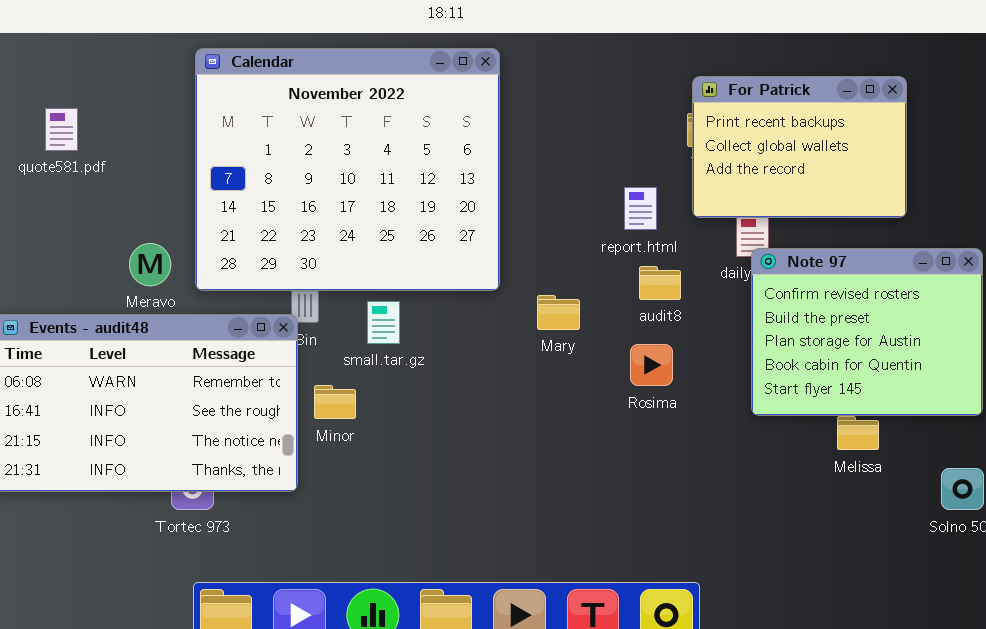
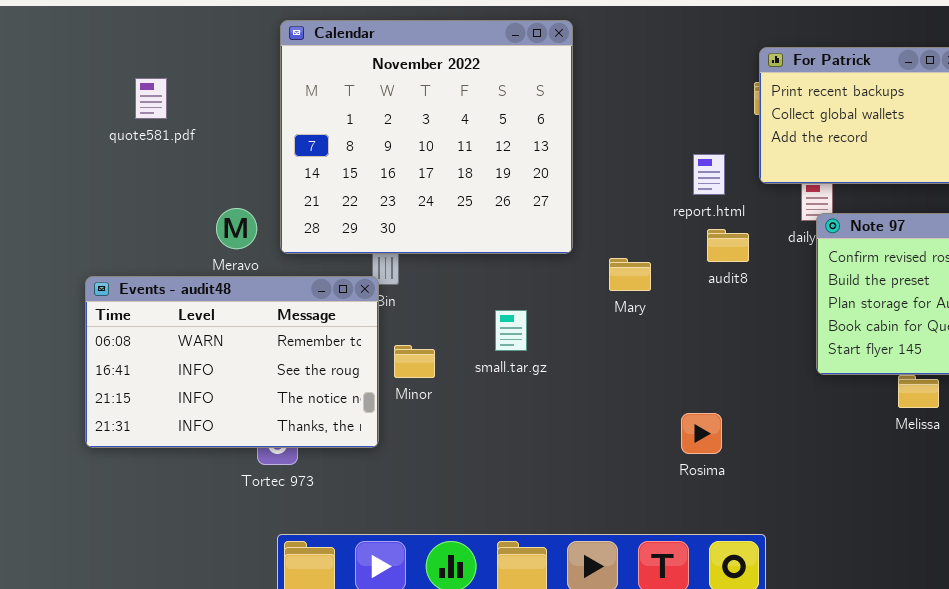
small.tar.gz: [367,301,400,344] -> [495,310,527,351], moved
Rosima: [630,344,673,386] -> [681,413,722,454], moved

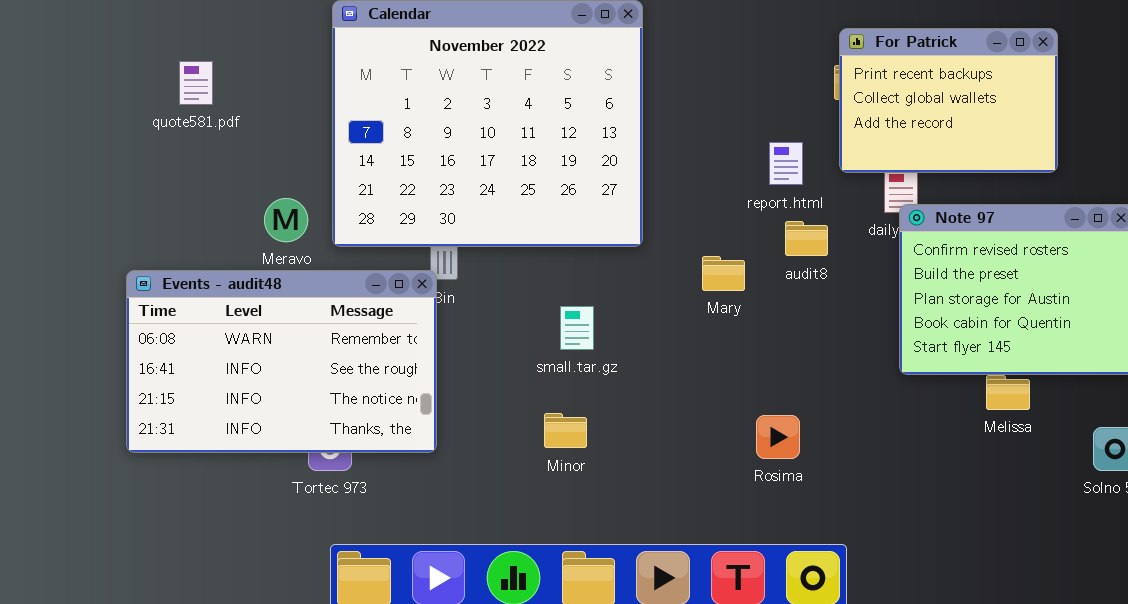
Mary: [609,258,651,291] -> [702,256,745,291], moved
Minor: [394,345,435,378] -> [544,413,587,448], moved

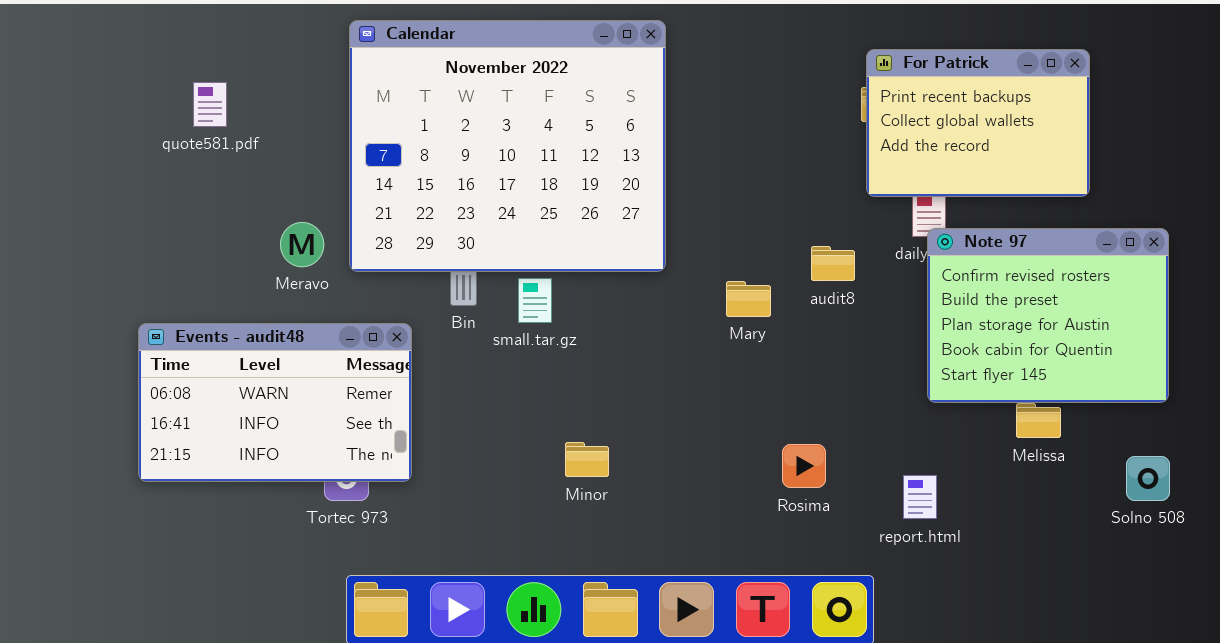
report.html: [769,142,803,185] -> [903,475,937,519], moved
Events - audit48: [126,270,437,453] -> [138,323,412,482], resized
small.tar.gz: [560,306,594,350] -> [518,278,552,323], moved

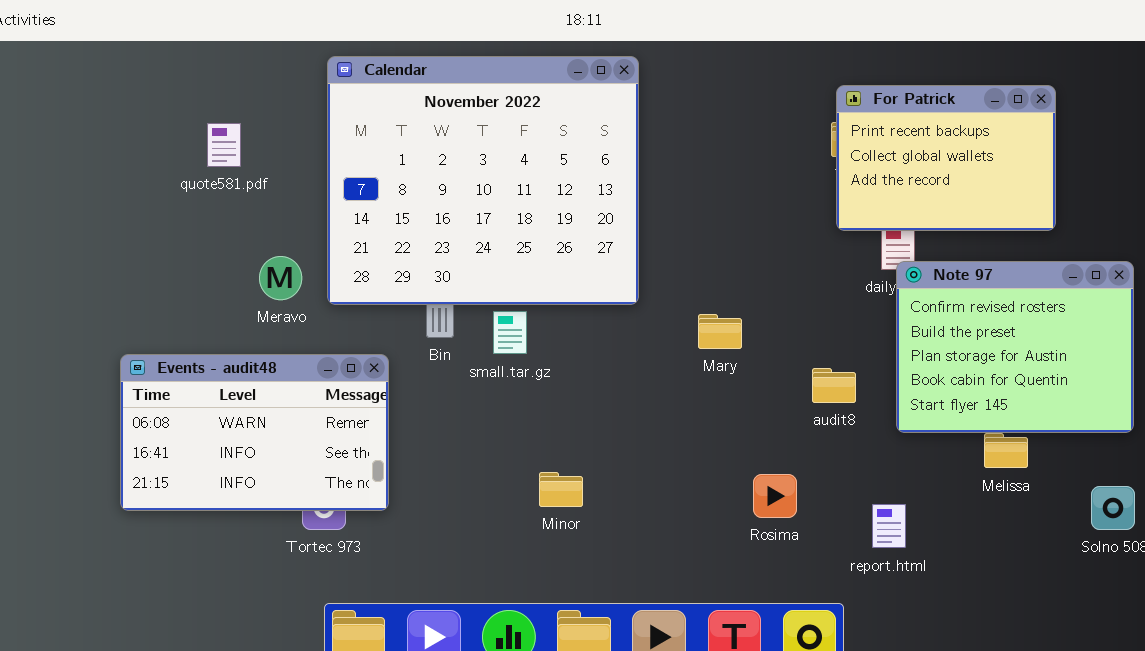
quote581.pdf: [193,82,227,127] -> [207,123,241,167], moved
audit8: [811,246,855,281] -> [812,368,856,403], moved

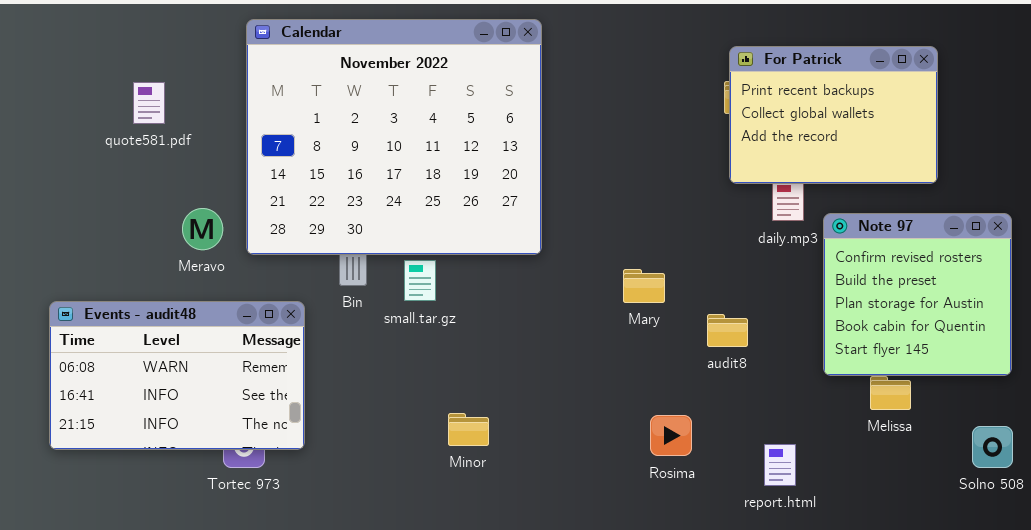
Note 97: [896,261,1134,433] -> [823,213,1012,376], resized
Mary: [698,314,742,349] -> [623,269,665,303], moved

